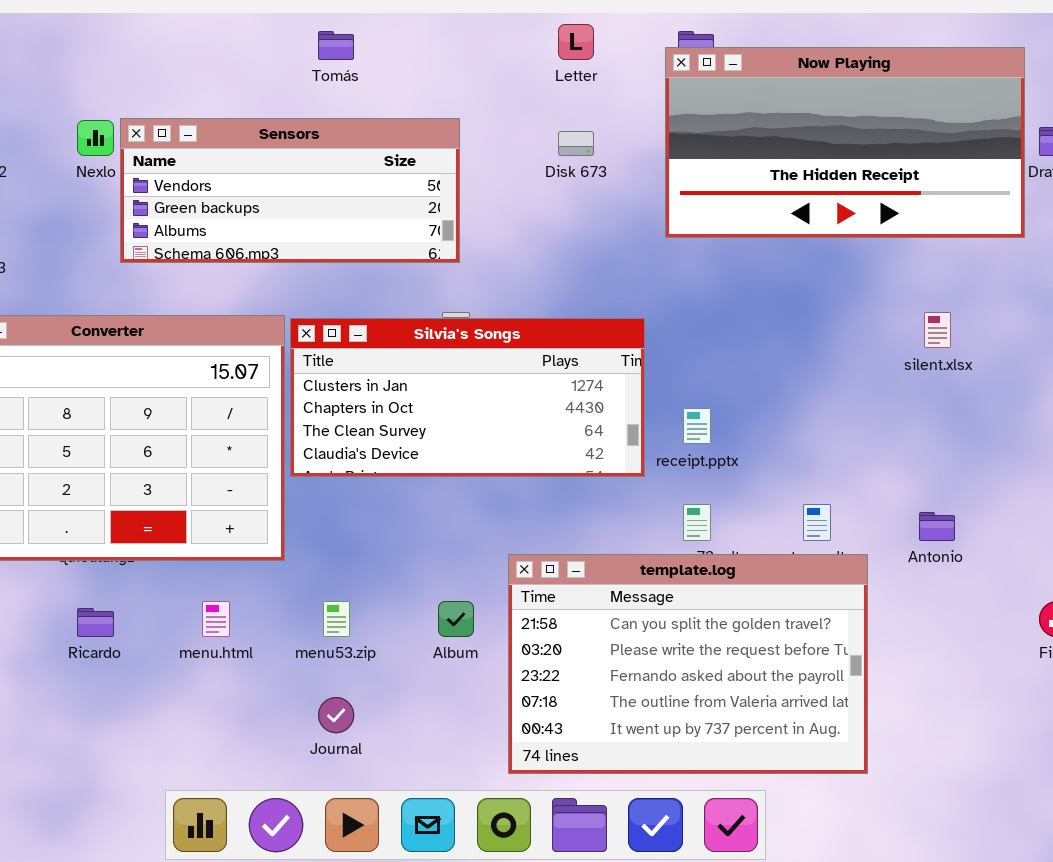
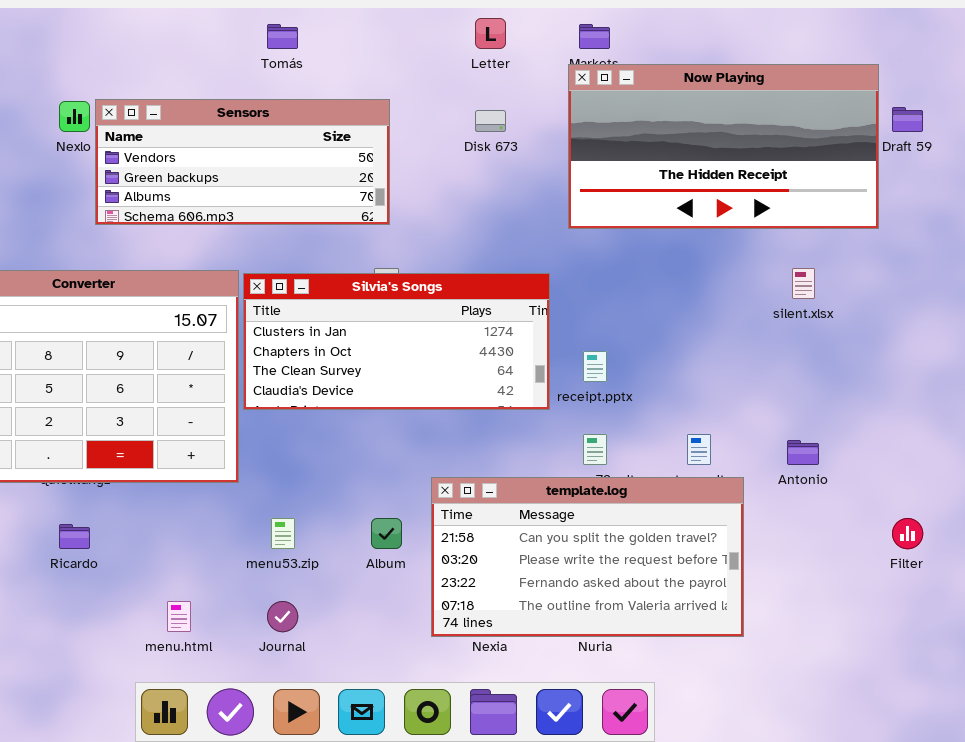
Now Playing: [665,47,1025,238] -> [568,64,879,229], moved
template.log: [508,554,868,774] -> [431,477,744,637], resized
menu.html: [202,601,230,637] -> [167,601,191,632], moved

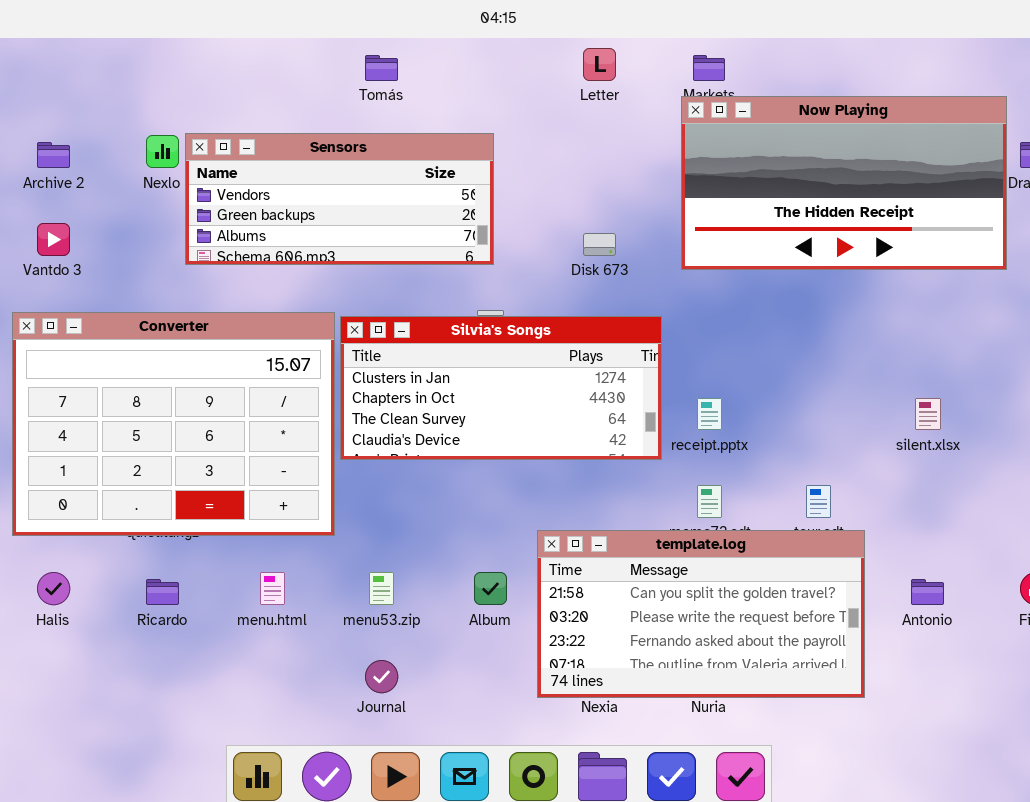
Disk 673: [475,110,506,132] -> [583,233,616,256], moved
silent.xlsx: [792,268,815,299] -> [915,398,941,430], moved
Antonio: [787,440,819,465] -> [911,579,944,605], moved
menu.html: [167,601,191,632] -> [260,572,285,605], moved

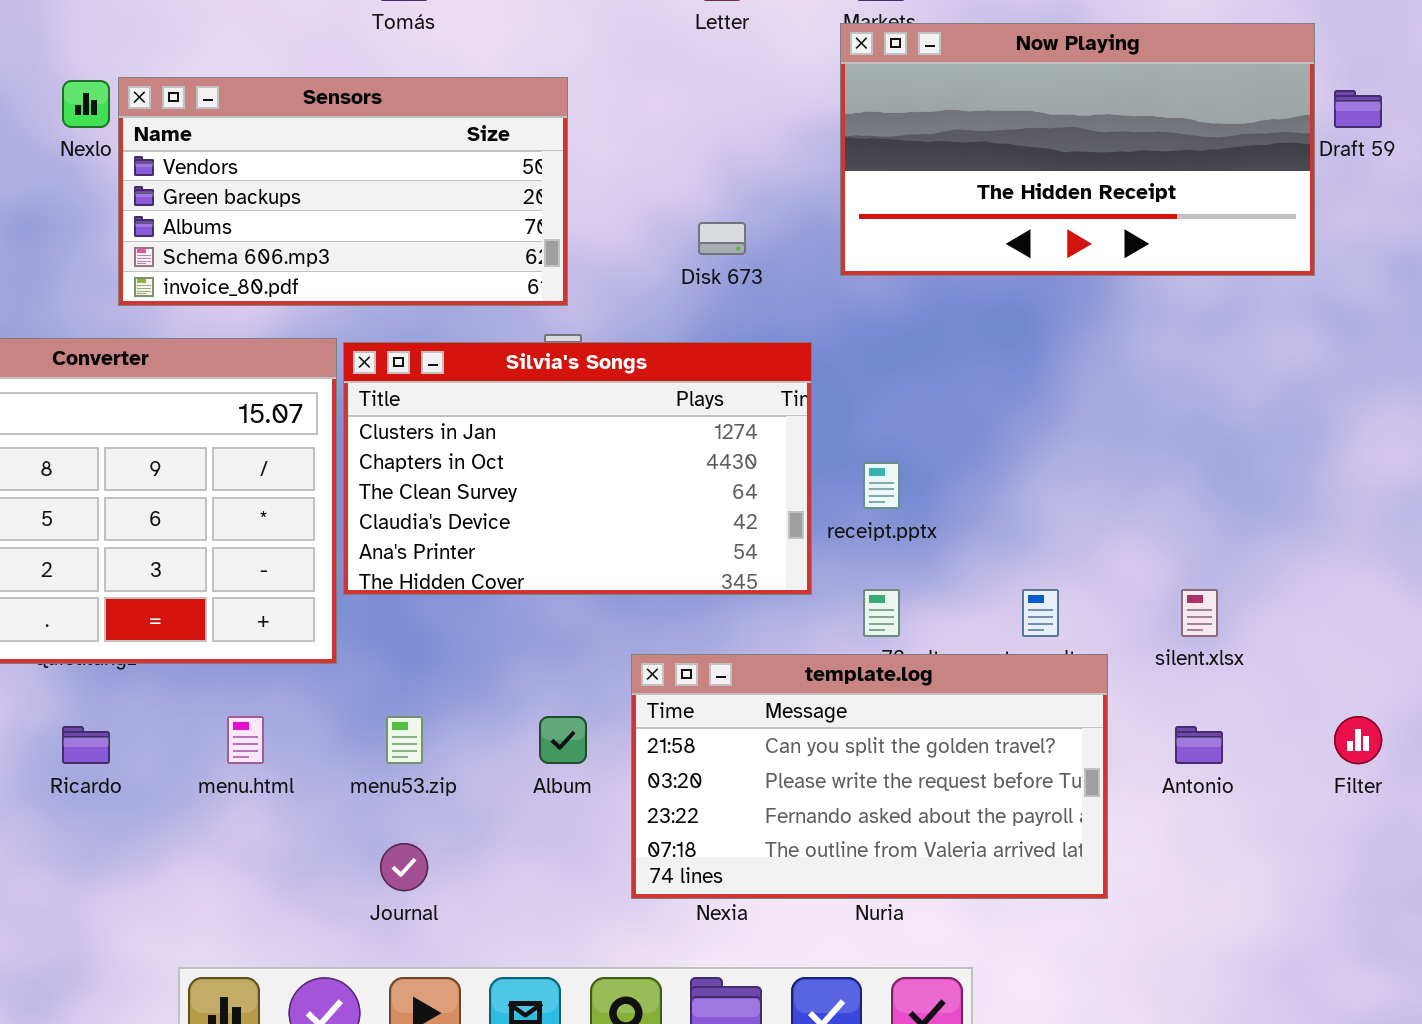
Sensors: [185,133,494,265] -> [118,77,568,306], resized
Silvia's Songs: [340,316,662,460] -> [343,342,812,595], resized
silent.xlsx: [915,398,941,430] -> [1181,589,1218,637], moved

